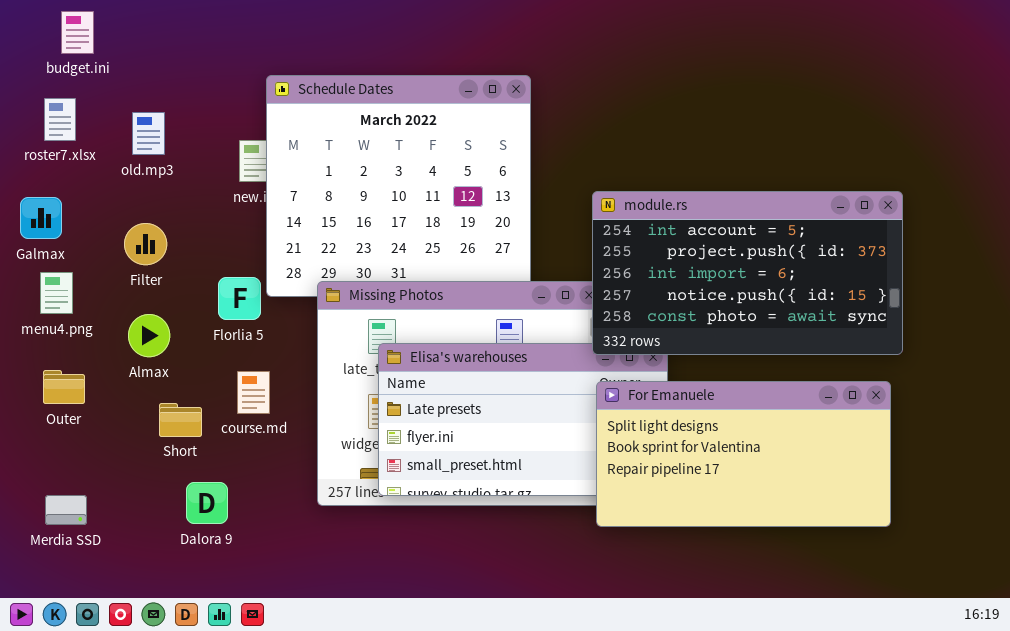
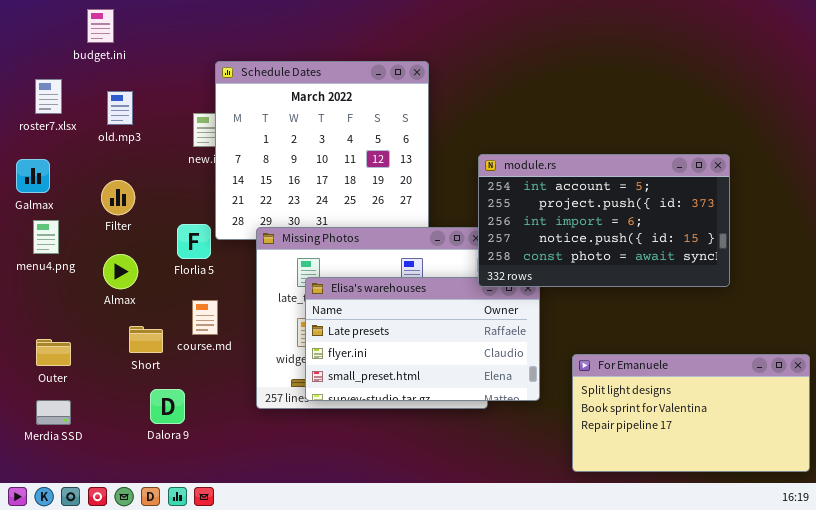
budget.ini: [61,11,94,54] -> [87,9,114,43], moved
Outer: [43,370,85,404] -> [36,339,71,366], moved
For Emanuele: [596,381,891,527] -> [572,354,810,472], moved

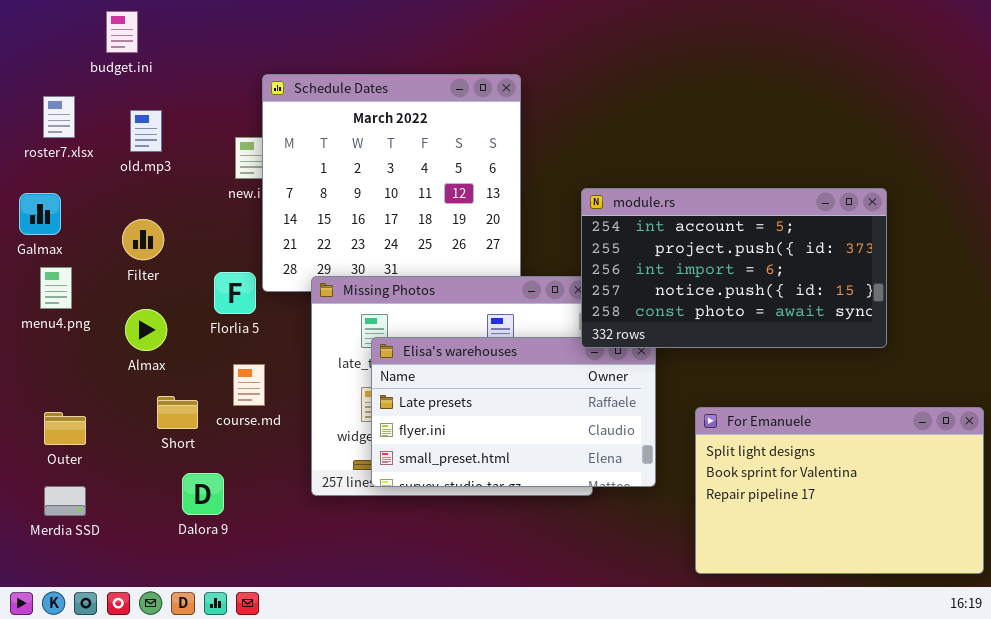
For Emanuele: [572,354,810,472] -> [695,407,984,574], resized

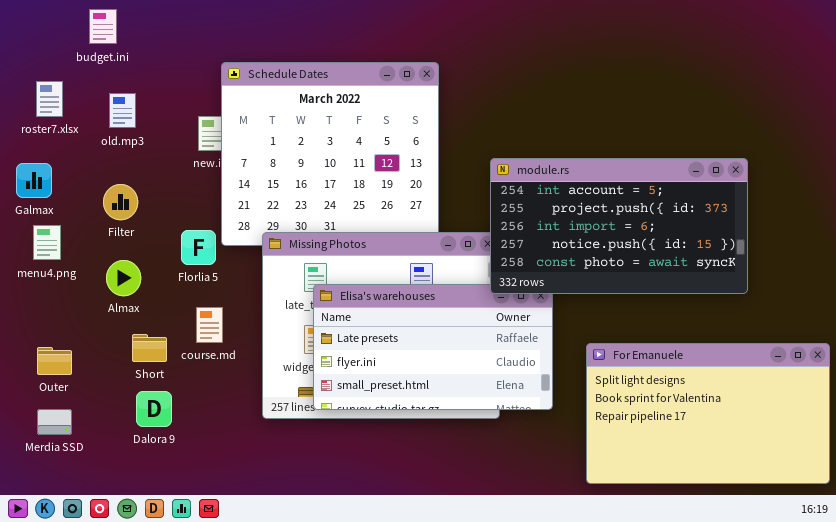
Dalora 9: [182,473,224,515] -> [136,391,172,427], moved

